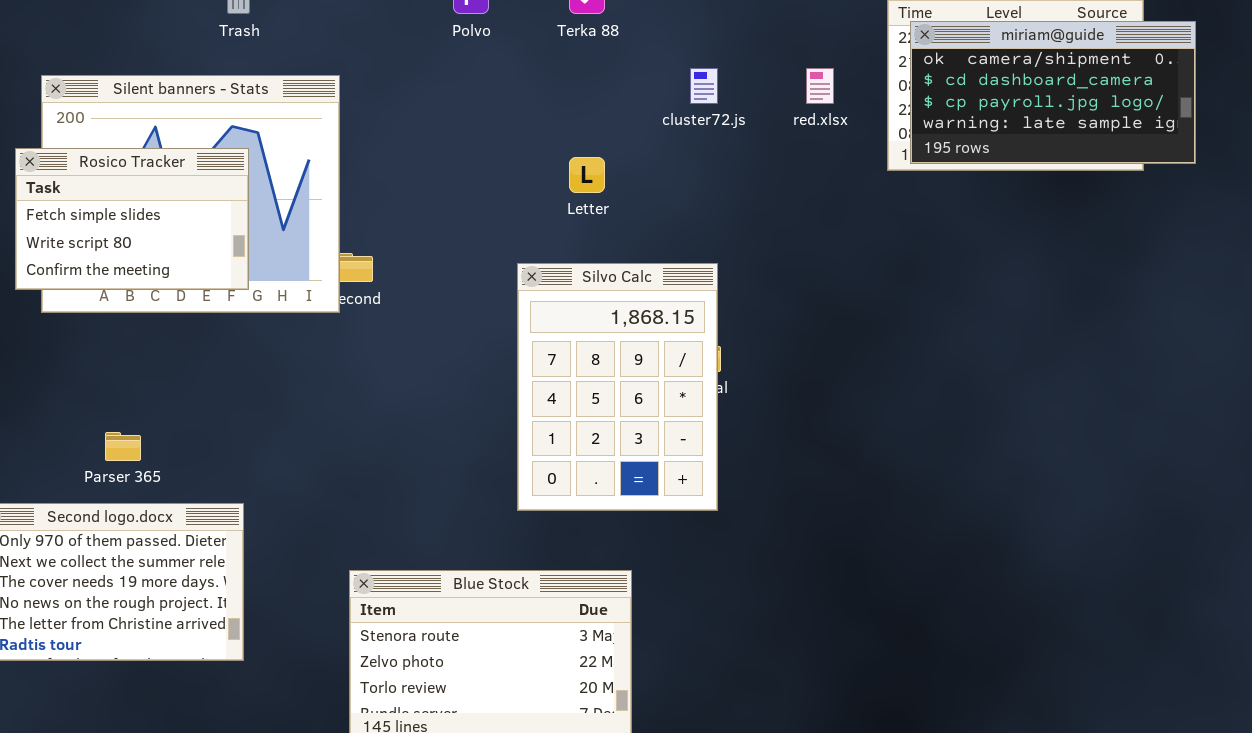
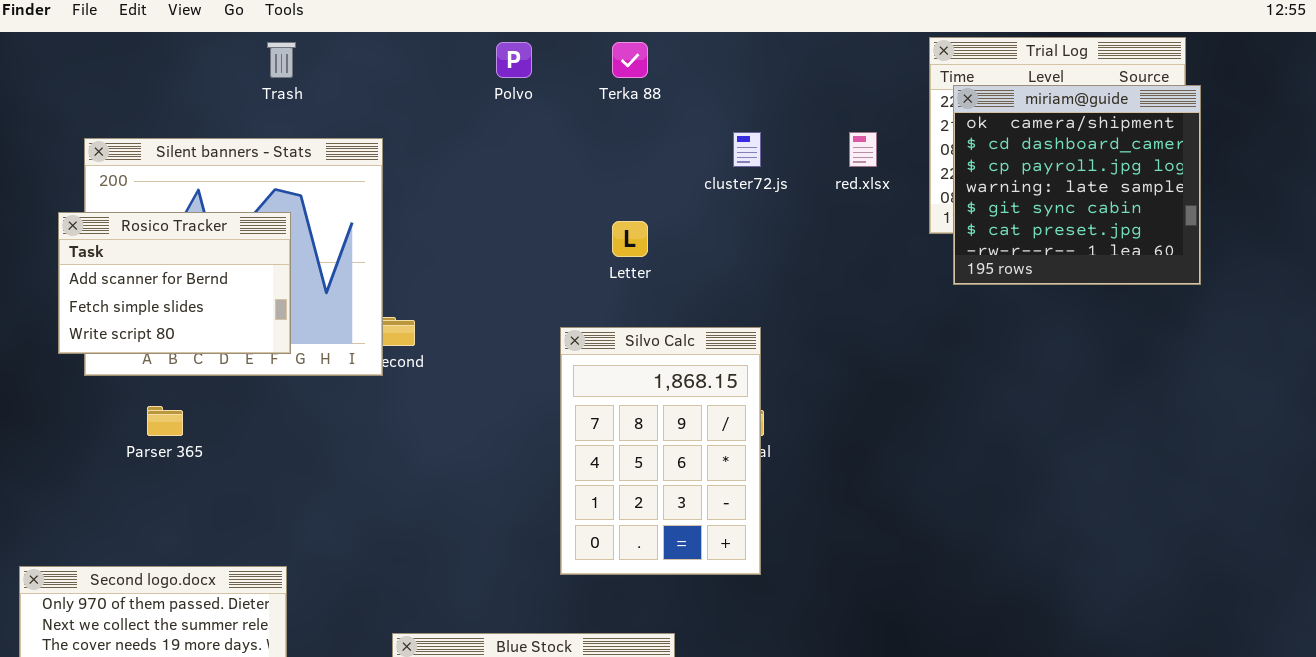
miriam@guide: [910,21,1196,164] -> [953,85,1201,285], resized
Rosico Tracker: [15,148,249,290] -> [58,212,291,354], scrolled up 1 row
Parser 365: [105,432,141,461] -> [147,406,183,436], moved

